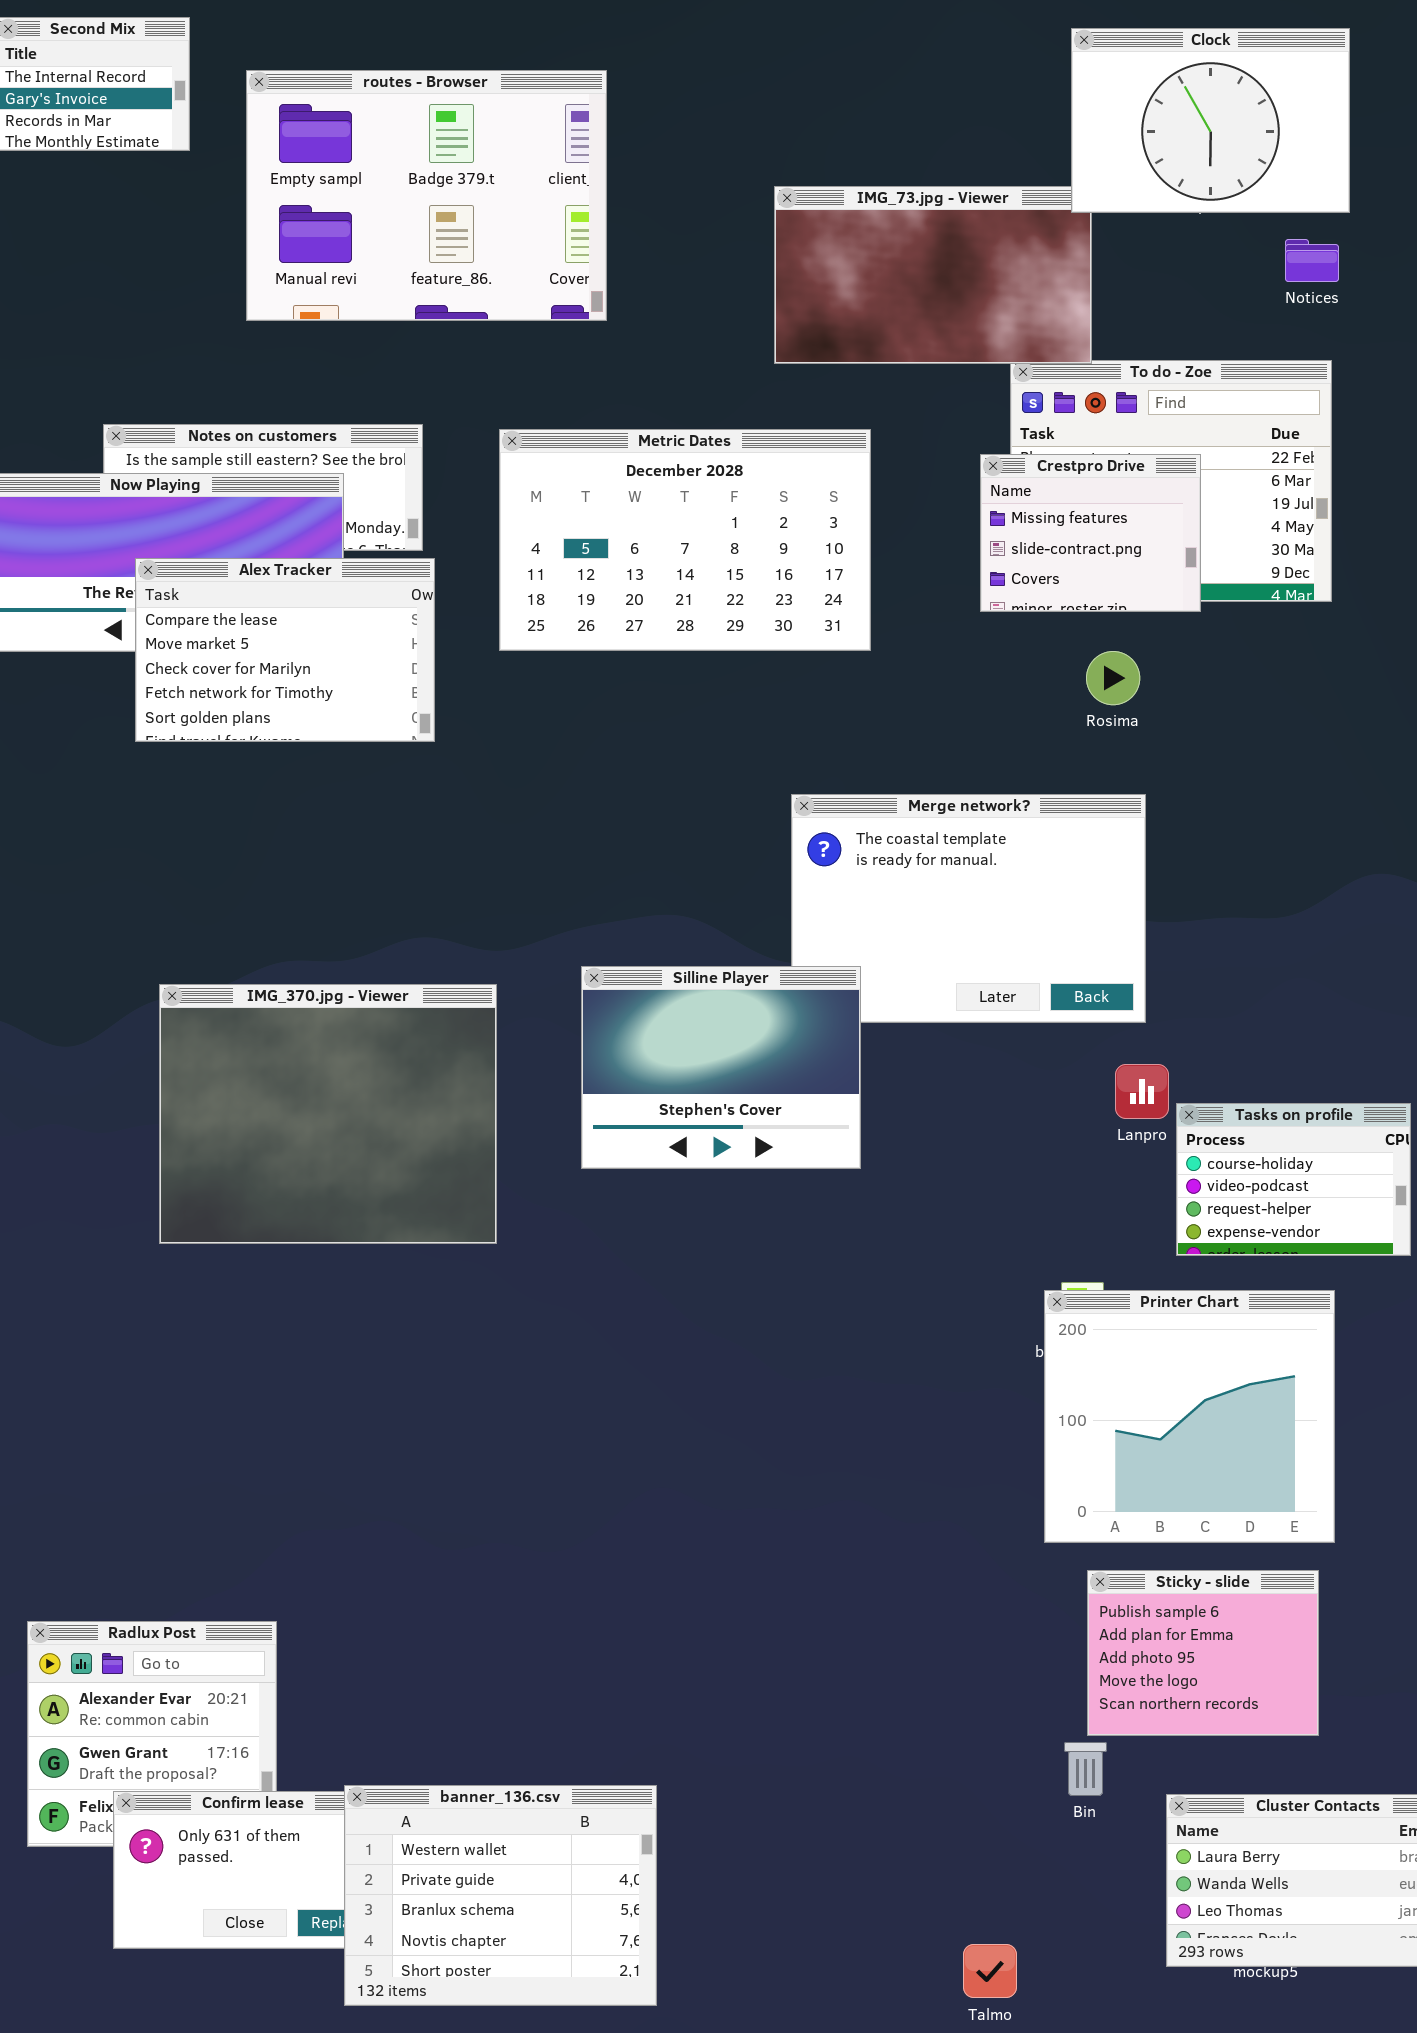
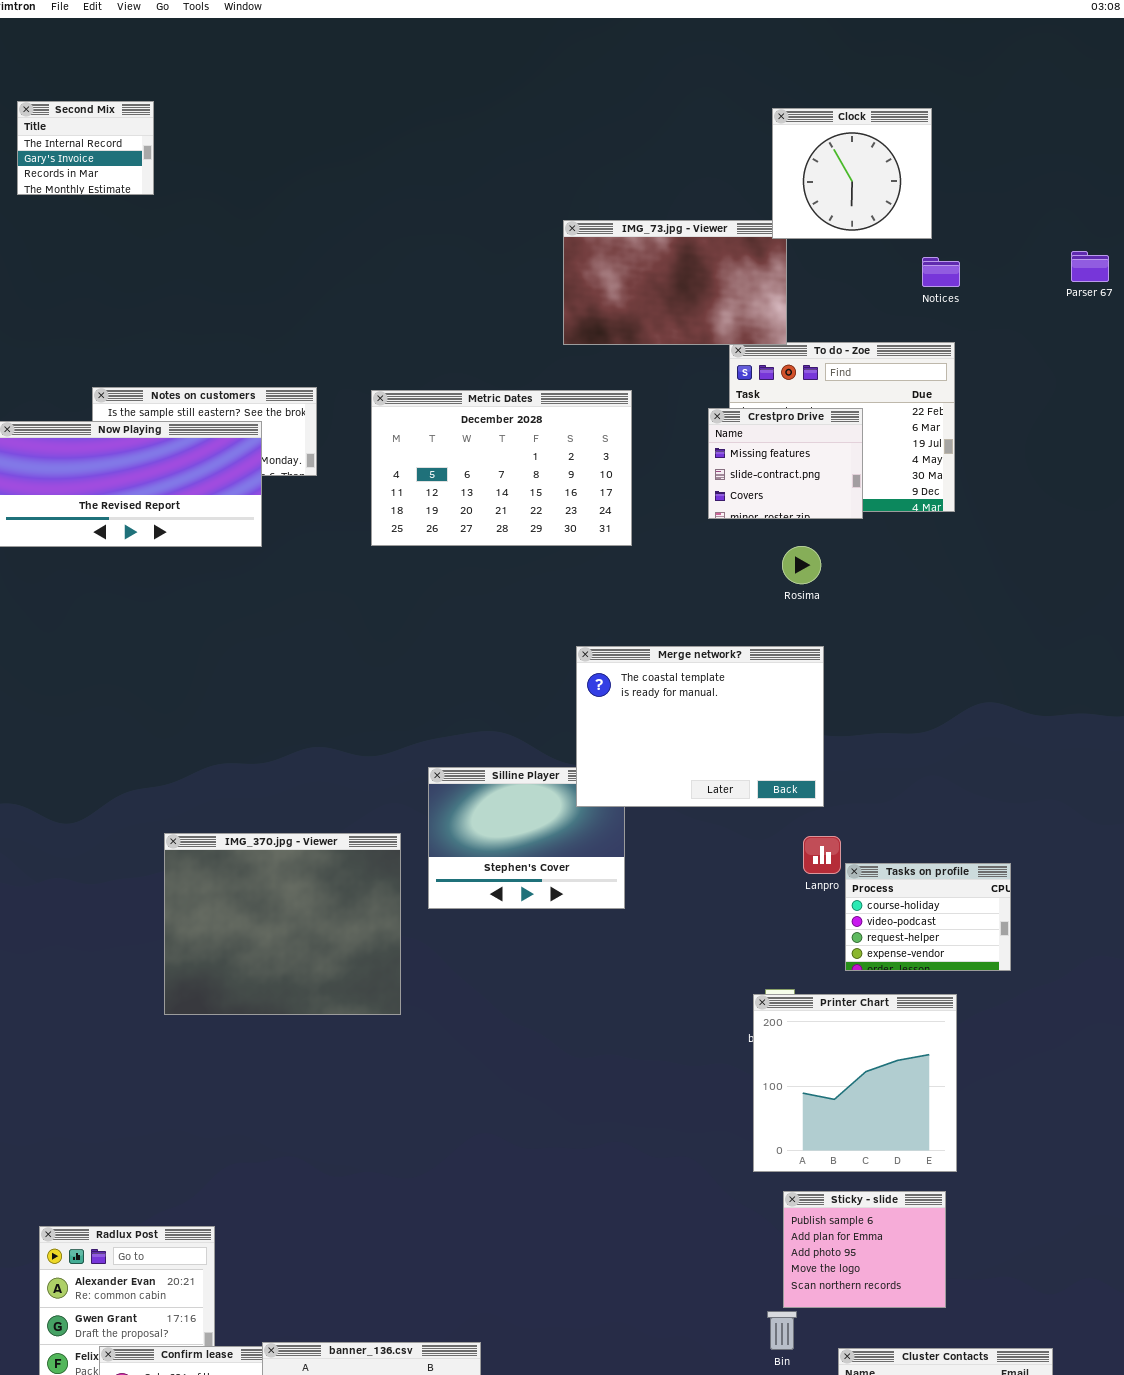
Clock: [1071,28,1350,213] -> [772,108,932,239], resized
routes - Browser: [246,70,607,321] -> none, closed
Alex Tracker: [135,558,435,742] -> none, closed
Merge network?: [791,794,1146,1023] -> [576,646,824,807], raised
IMG_370.jpg - Viewer: [159,984,497,1244] -> [164,833,401,1015], moved

